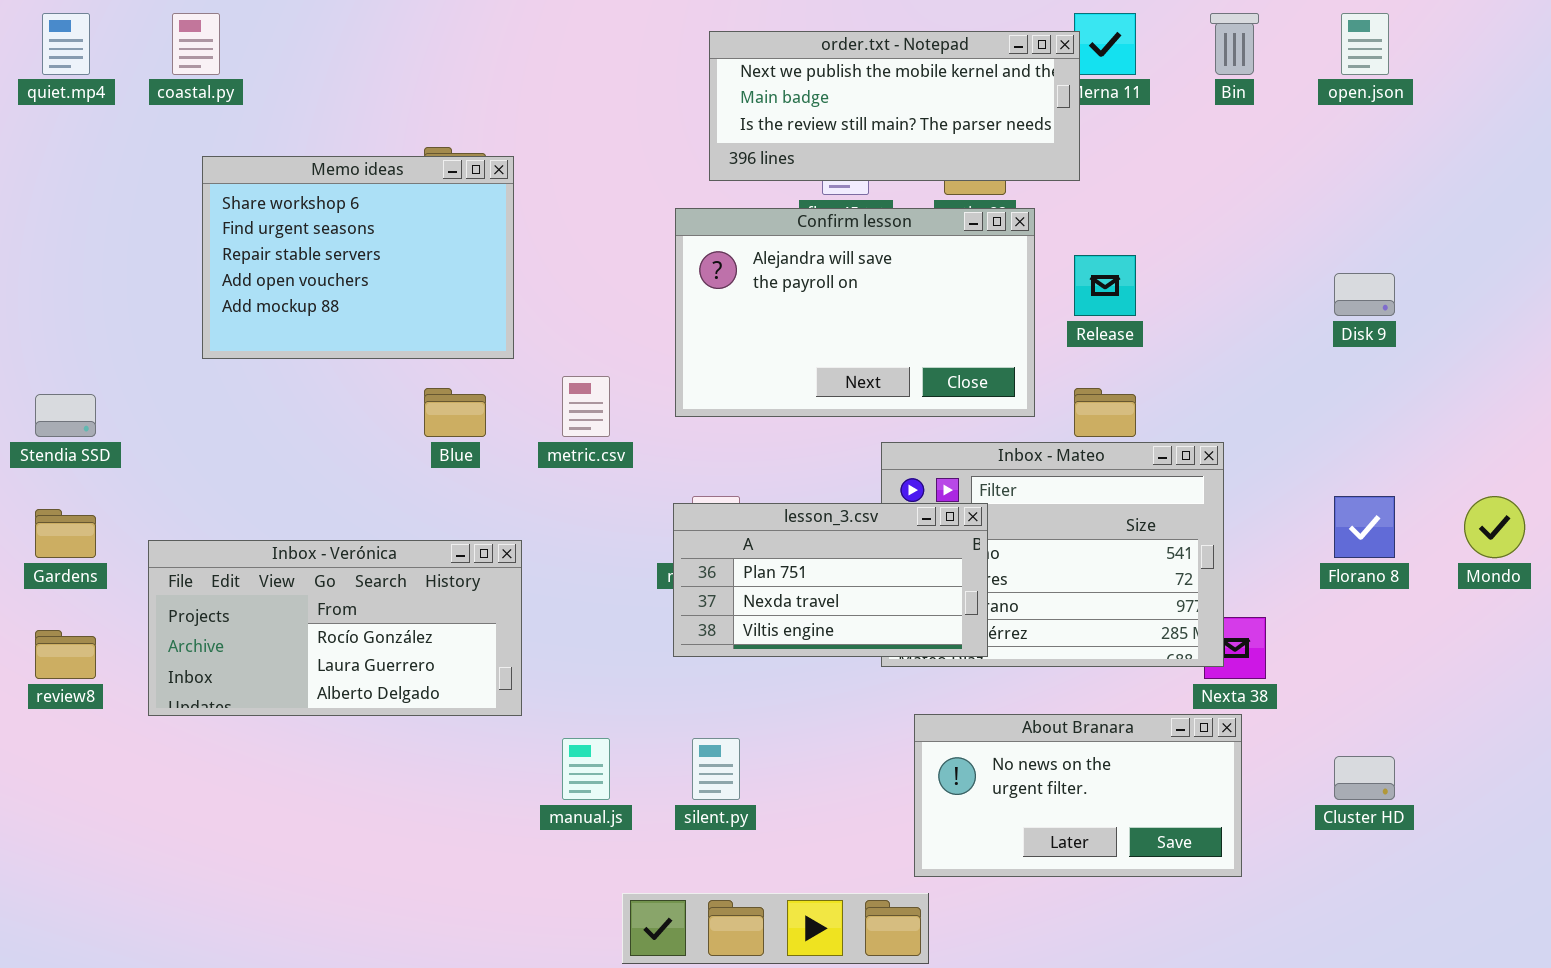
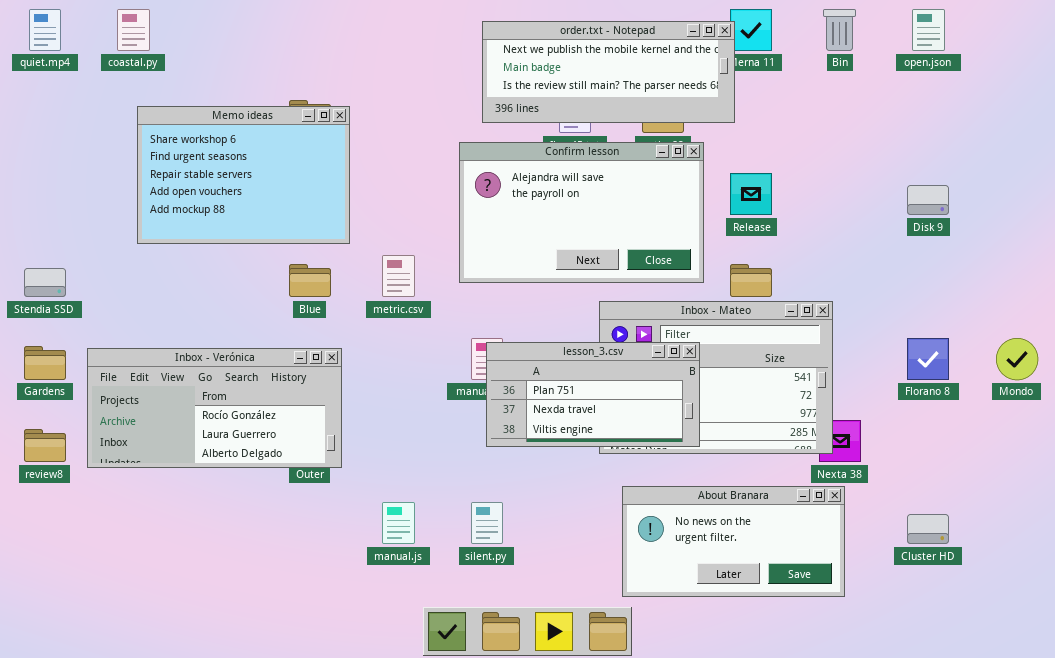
lesson_3.csv: [673,503,988,657] -> [486,342,700,447], moved
Inbox - Verónica: [148,540,522,716] -> [87,348,342,468], moved

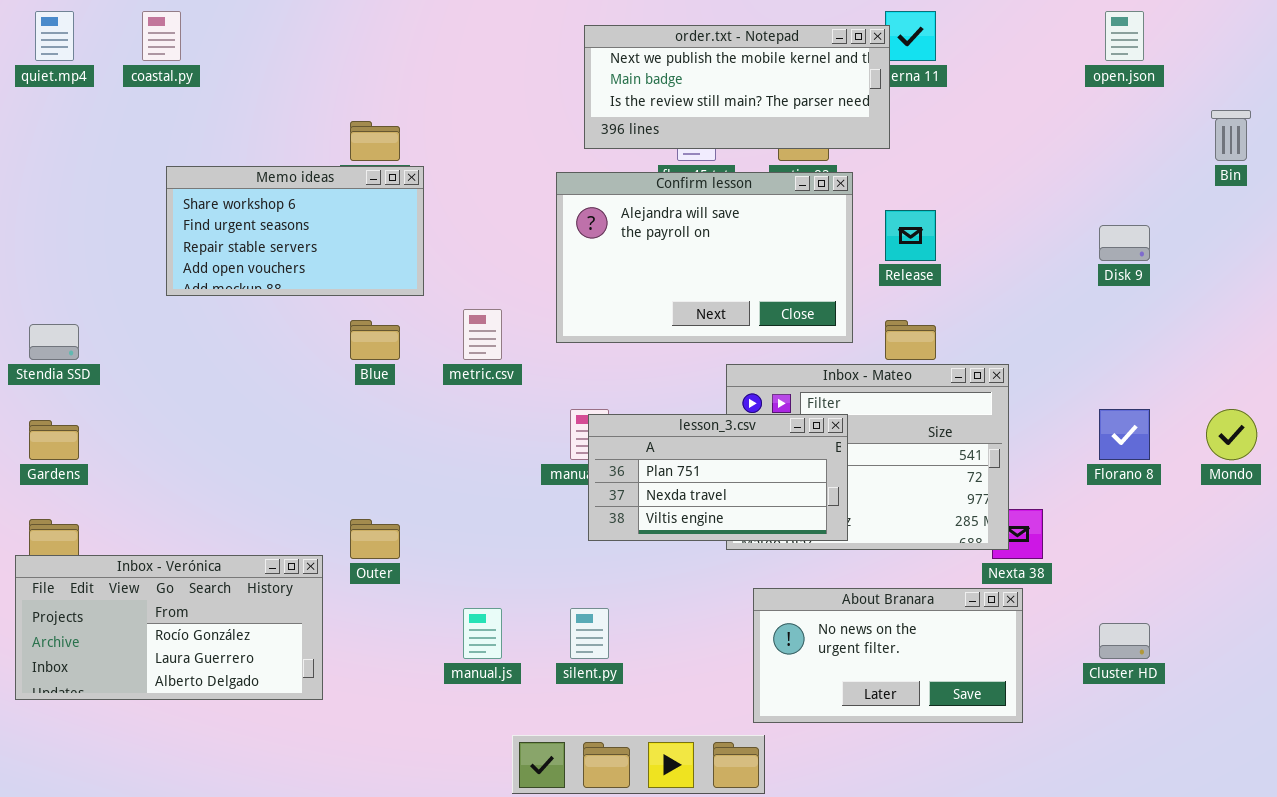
Bin: [823,9,856,51] -> [1211,110,1251,161], moved
Memo ideas: [137,106,350,244] -> [166,166,424,296], resized
Inbox - Verónica: [87,348,342,468] -> [15,555,323,700], moved

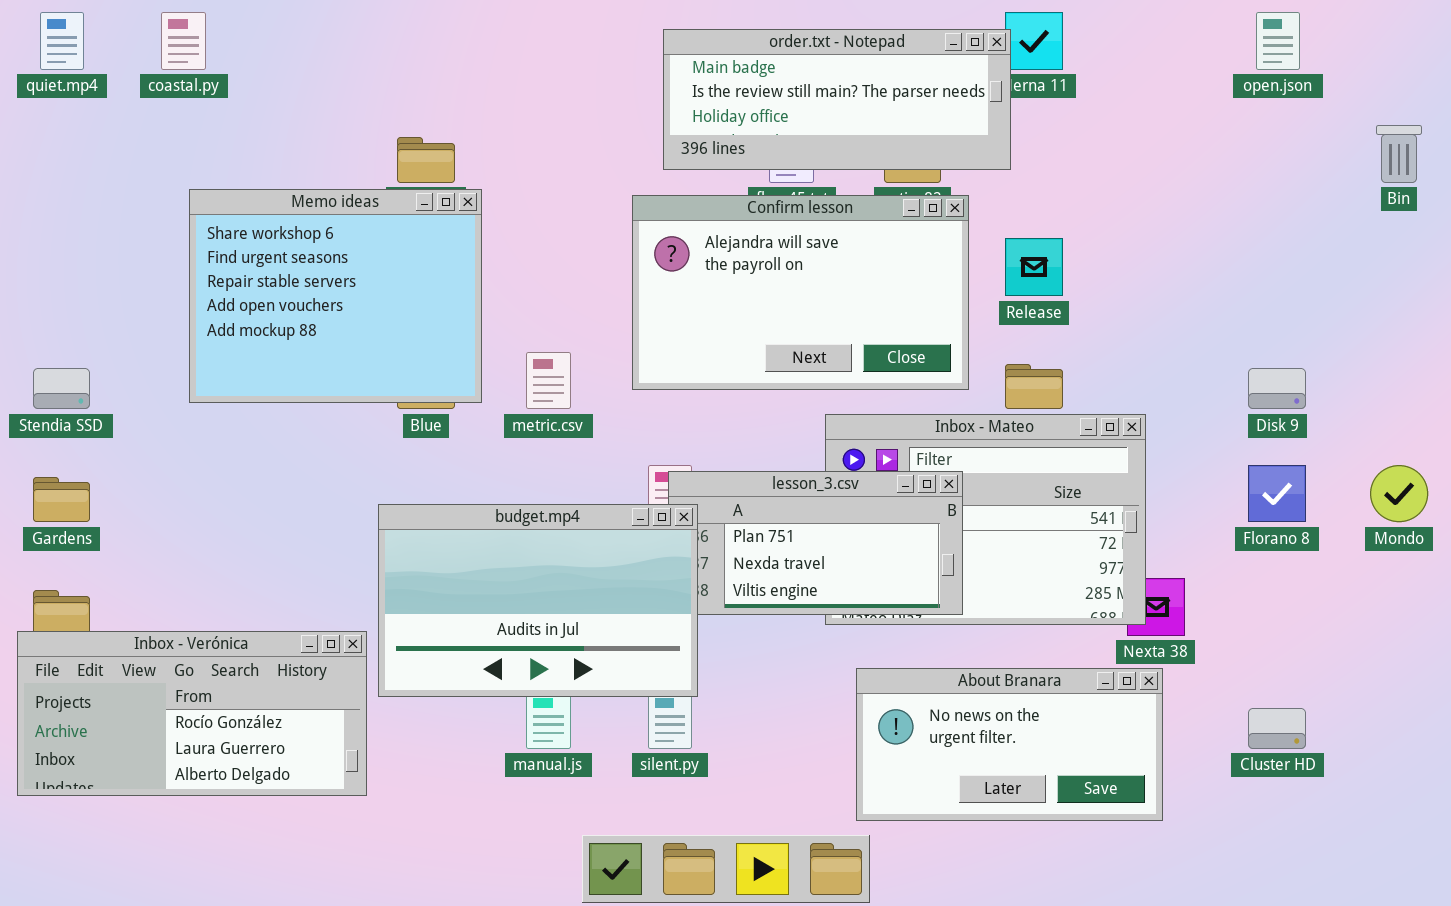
order.txt - Notepad: [584,25,890,149] -> [663,29,1011,170], scrolled down 1 row
Memo ideas: [166,166,424,296] -> [189,189,482,403], resized
Disk 9: [1099,225,1150,261] -> [1248,368,1306,409], moved
budget.mp4: none -> [378,504,698,697], opened

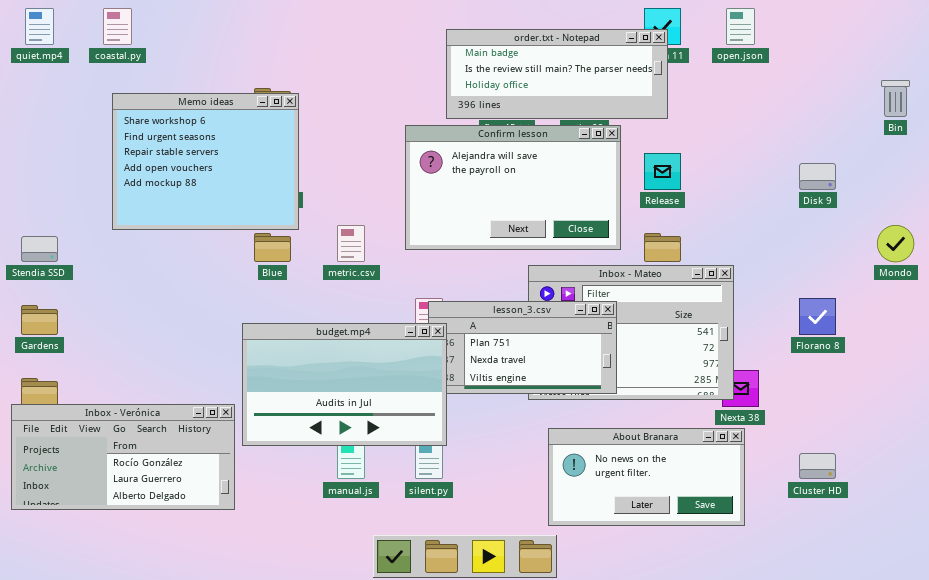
open.json: [1256,12,1300,70] -> [726,8,755,45], moved
order.txt - Notepad: [663,29,1011,170] -> [446,29,668,119], moved
Memo ideas: [189,189,482,403] -> [112,93,299,230], moved
Disk 9: [1248,368,1306,409] -> [799,163,836,190], moved
Mondo: [1370,465,1428,522] -> [877,225,914,262], moved

